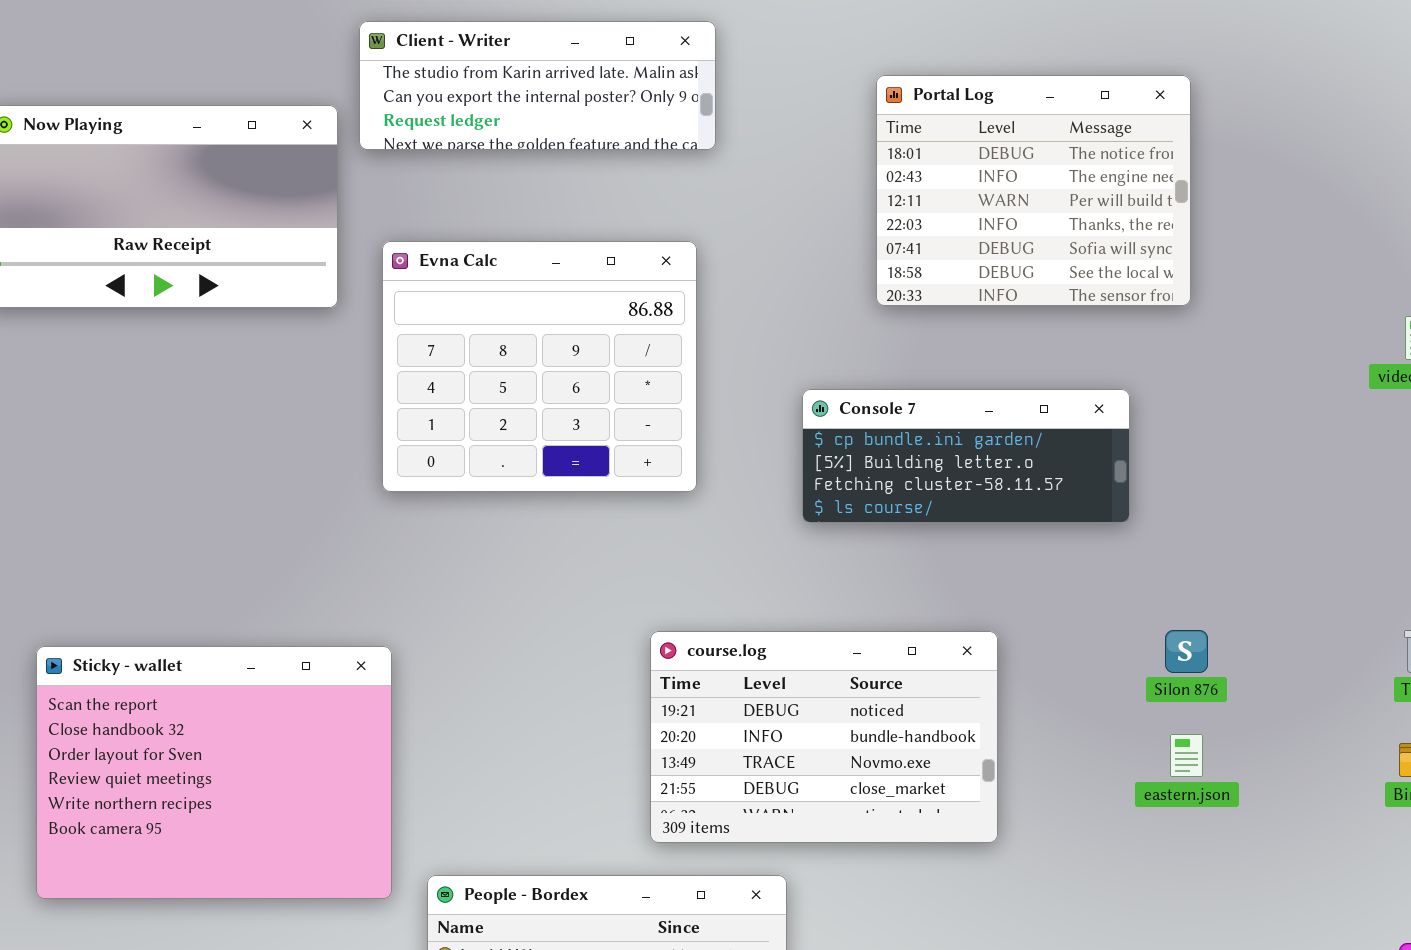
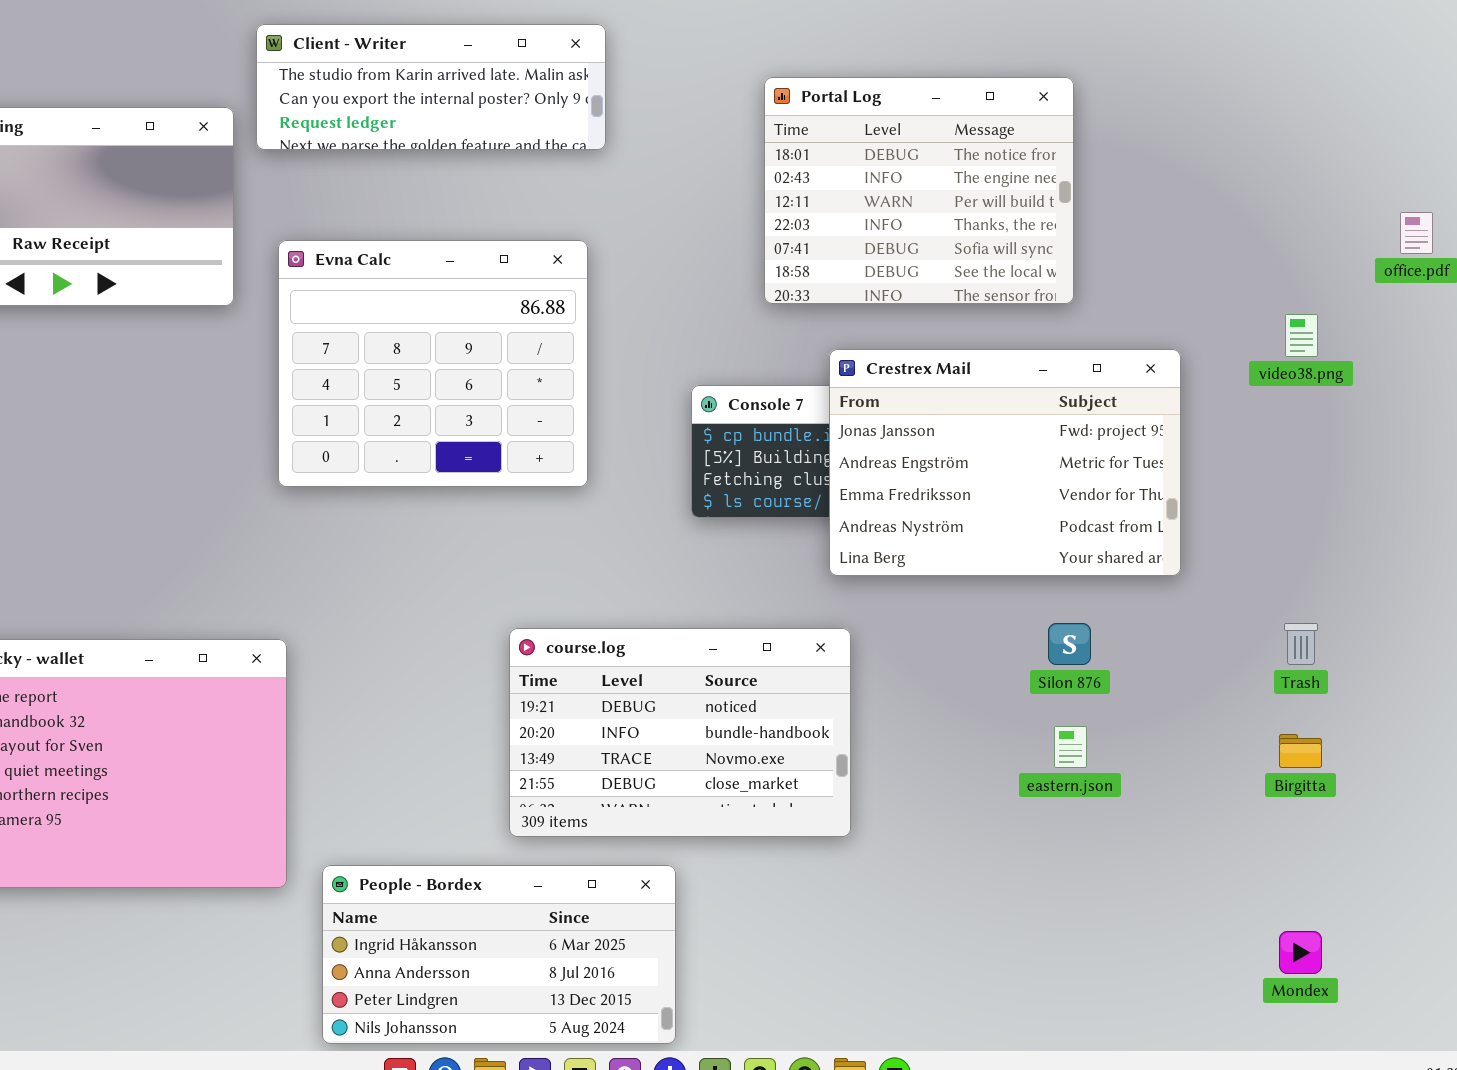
Crestrex Mail: none -> [829,349,1181,576], opened
course.log: [650,631,998,843] -> [509,628,851,837], moved

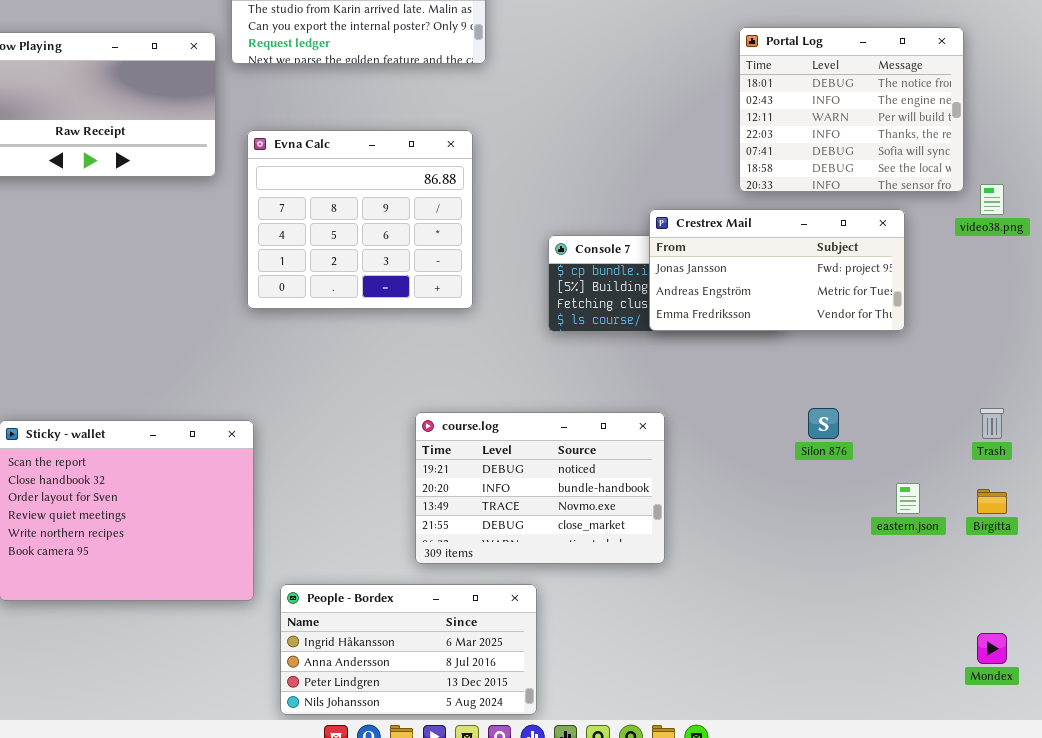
Portal Log: [764,77,1074,304] -> [739,27,964,192], moved
Crestrex Mail: [829,349,1181,576] -> [649,209,905,331], resized
eastern.json: [1054,726,1087,768] -> [896,483,920,514], moved

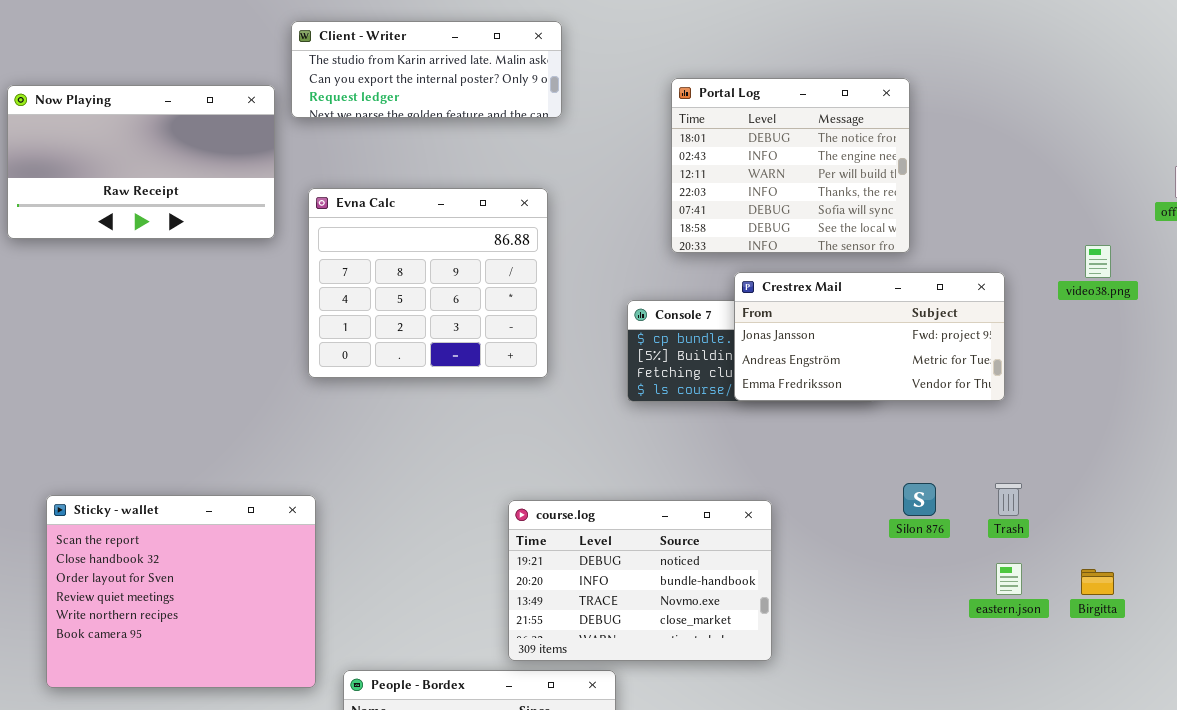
Portal Log: [739,27,964,192] -> [671,78,910,253], moved
Trash: [980,408,1004,439] -> [995,483,1022,516], moved
course.log: [415,412,665,564] -> [508,500,772,661], moved

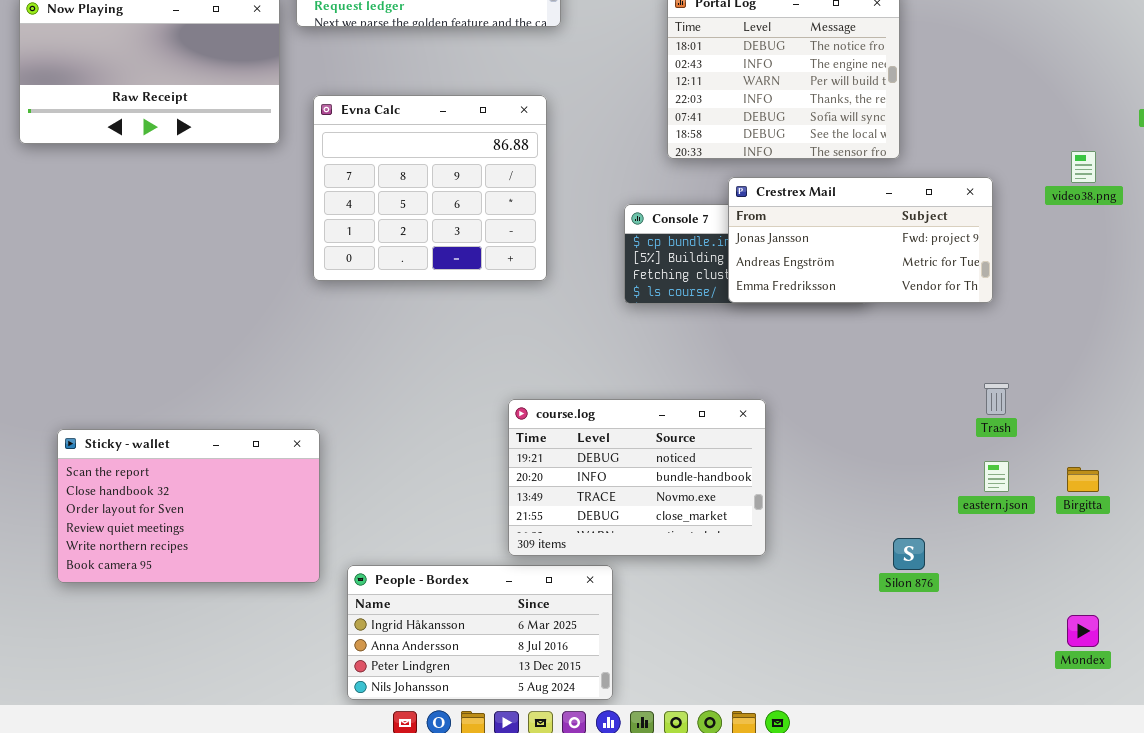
Silon 876: [903,483,936,516] -> [893,538,925,570], moved
Sticky - wallet: [46,495,316,688] -> [57,429,320,583], resized

